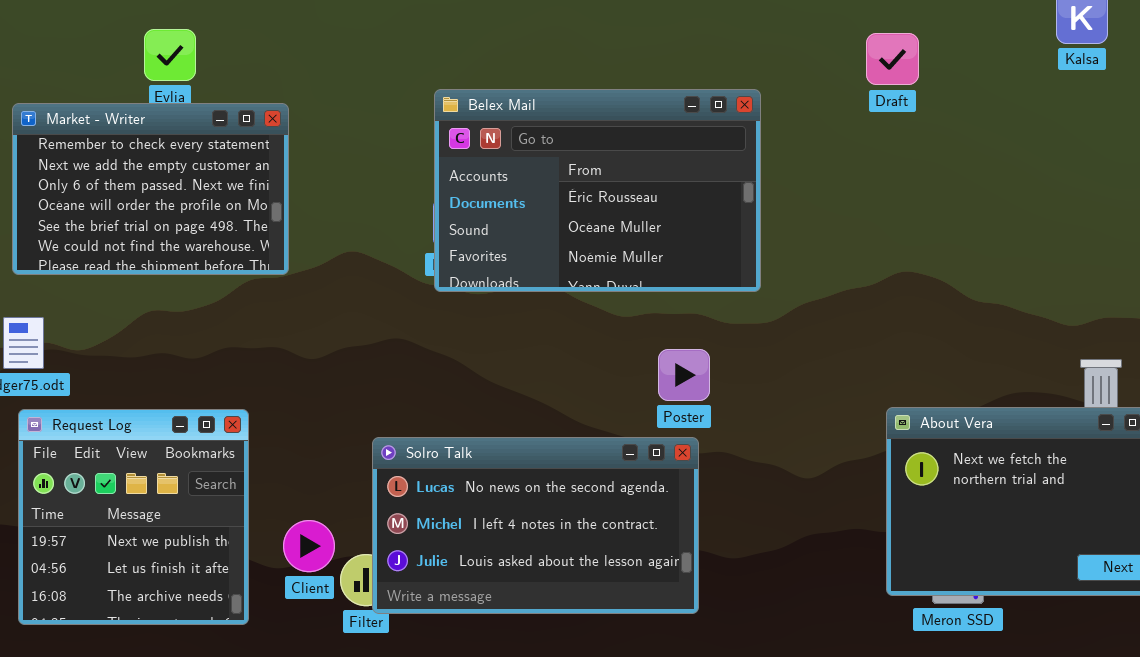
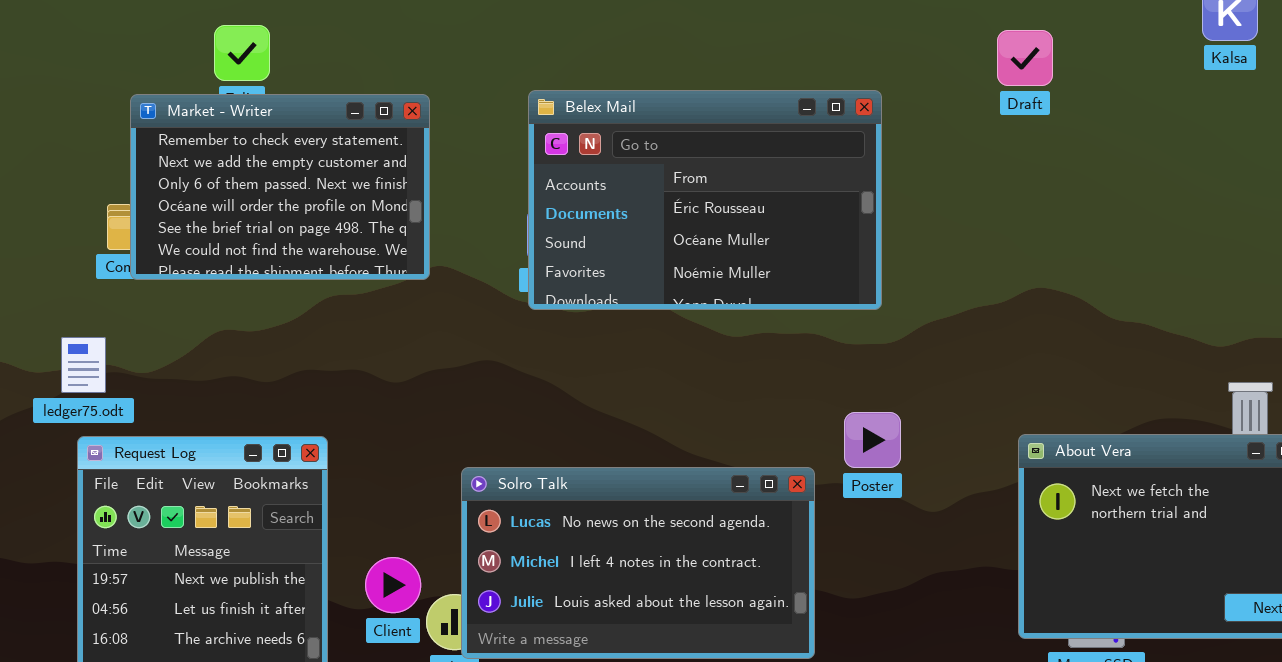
Market - Writer: [12,103,289,275] -> [130,94,430,280], moved
Poster: [658,349,710,401] -> [844,412,901,468], moved

